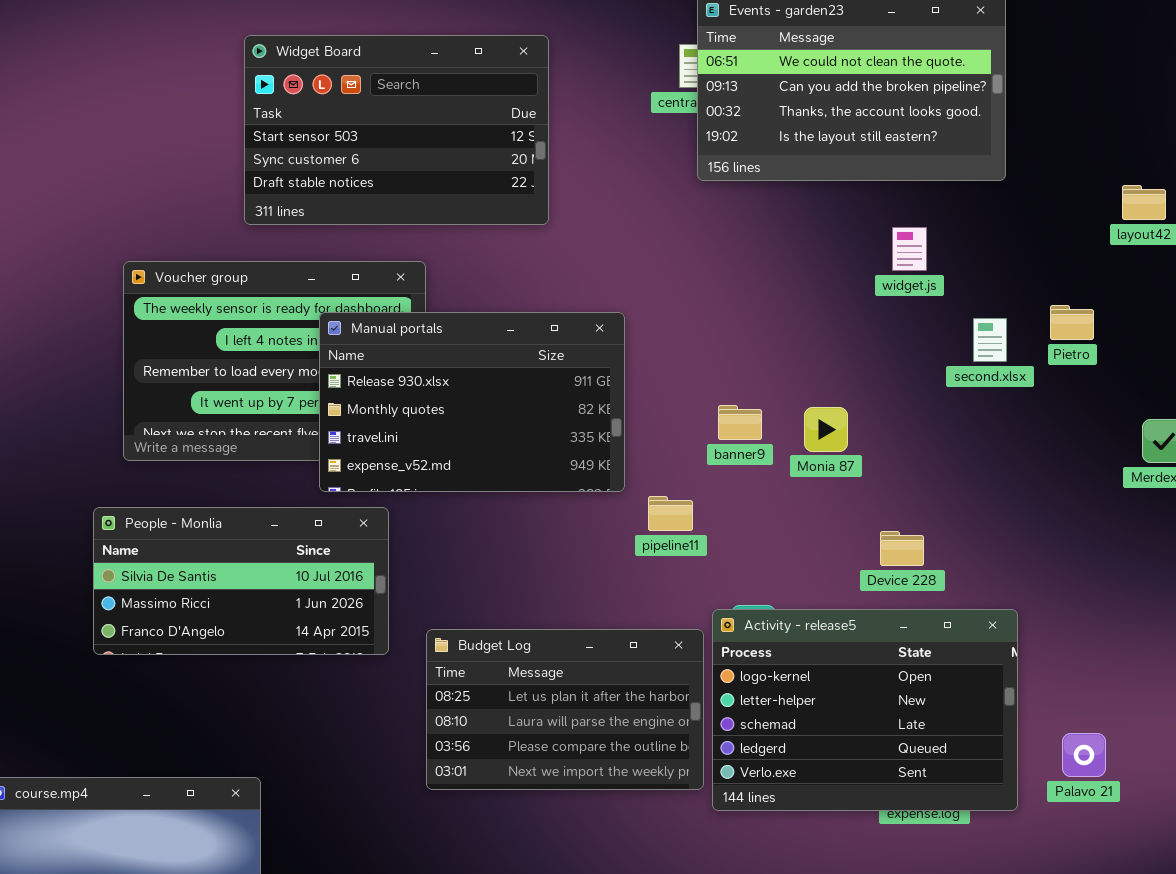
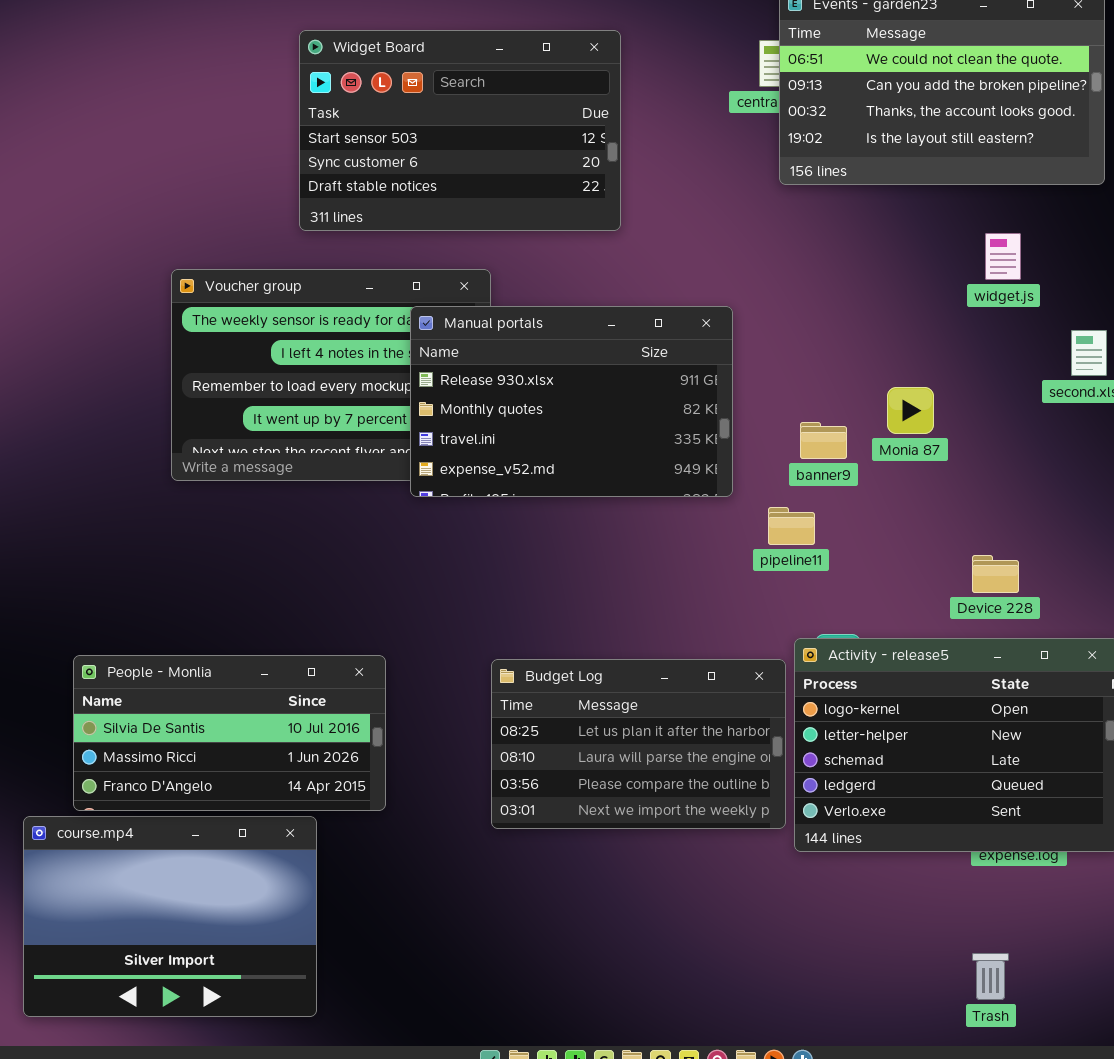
Manual portals: [319,312,625,492] -> [410,306,733,497], moved
Monia 87: [804,407,848,452] -> [887,387,934,434], moved
pipeline11: [648,496,693,531] -> [768,507,815,545], moved
People - Monlia: [93,507,389,655] -> [73,655,386,811], moved

